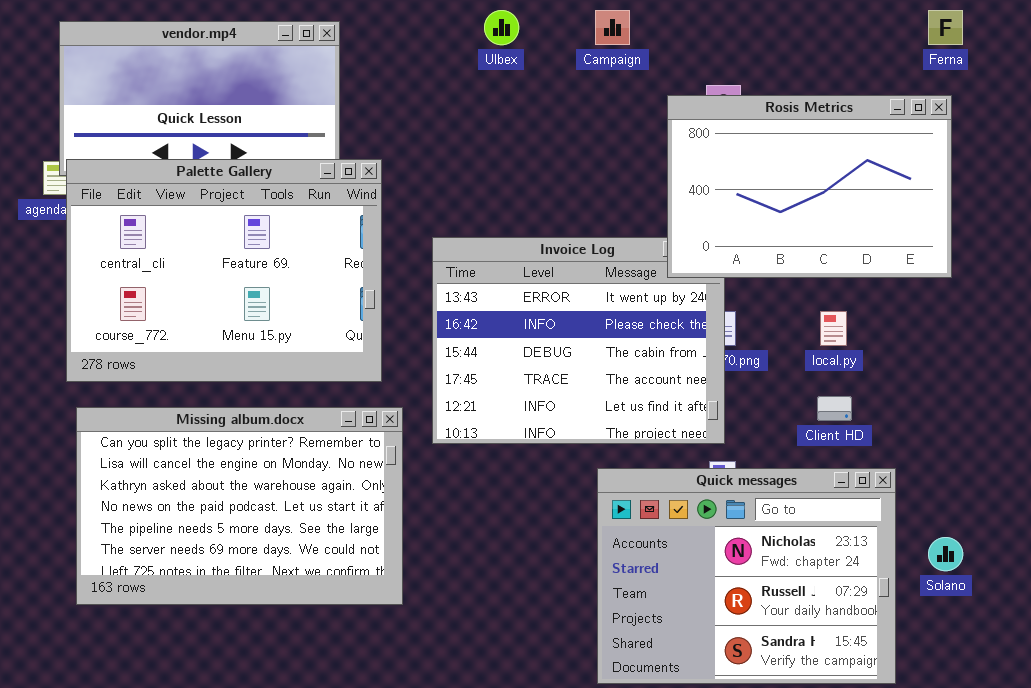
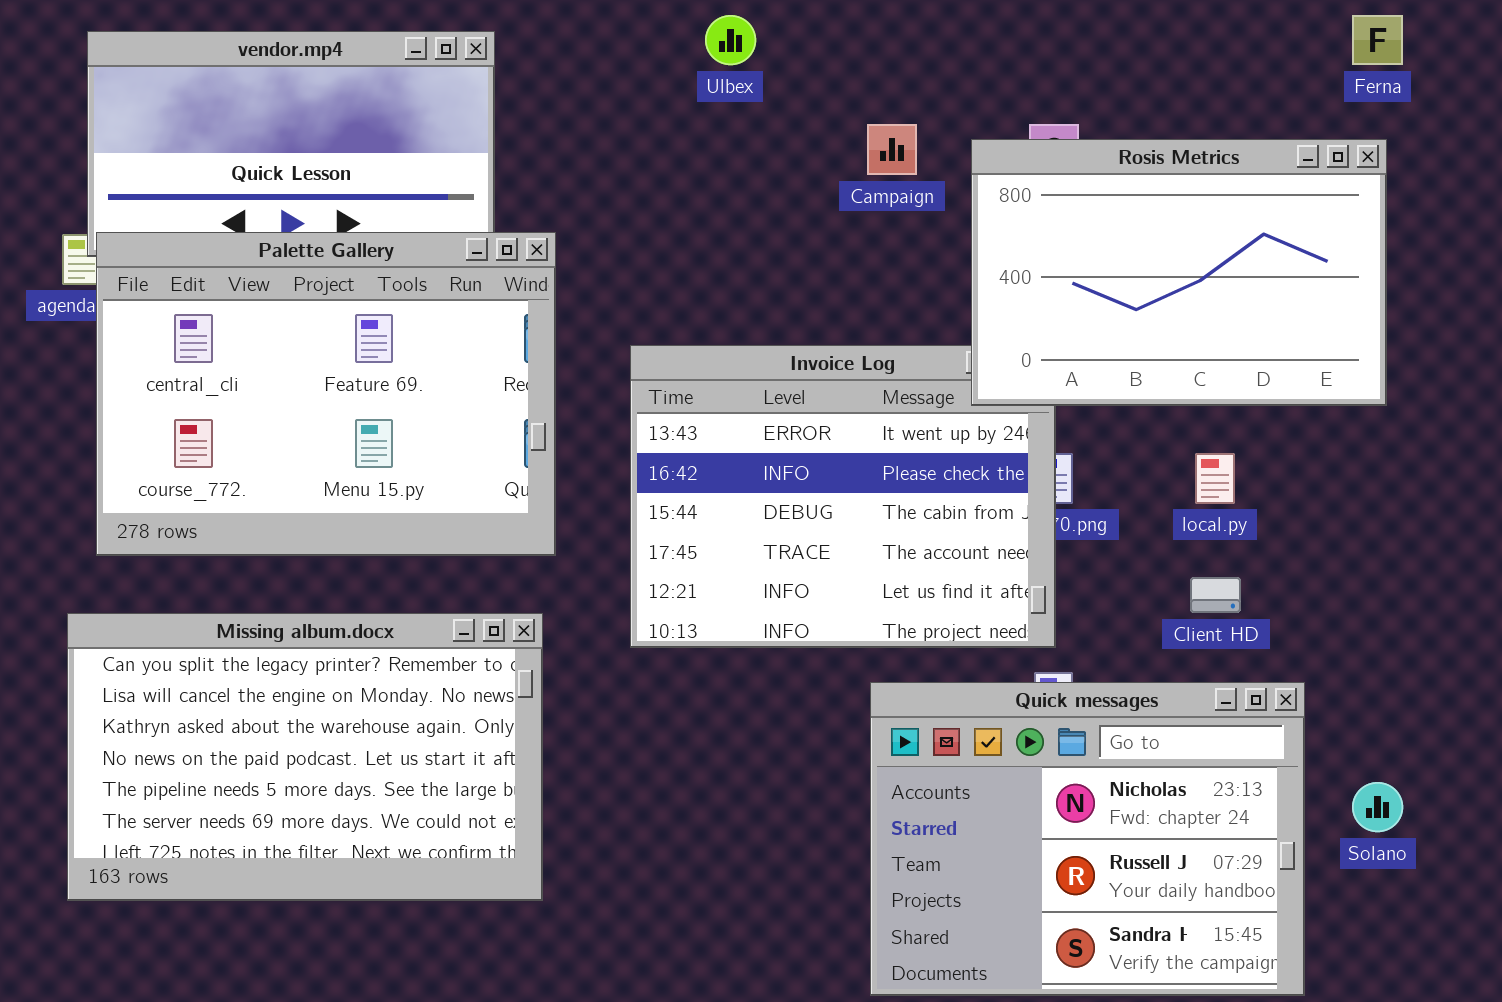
Campaign: [595,10,630,45] -> [867,124,917,175], moved
Missing album.docx: [76,407,403,605] -> [67,613,543,901], moved

